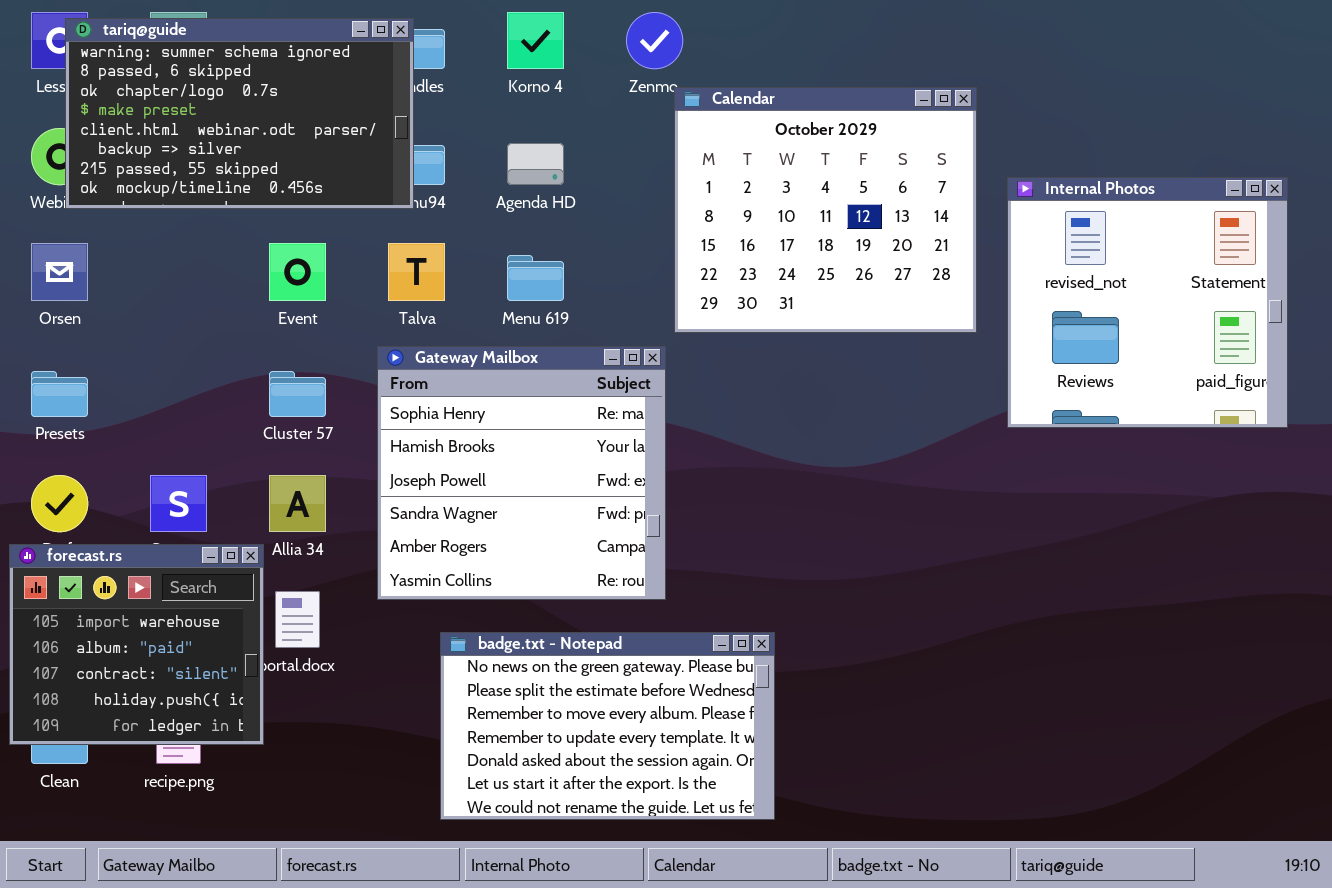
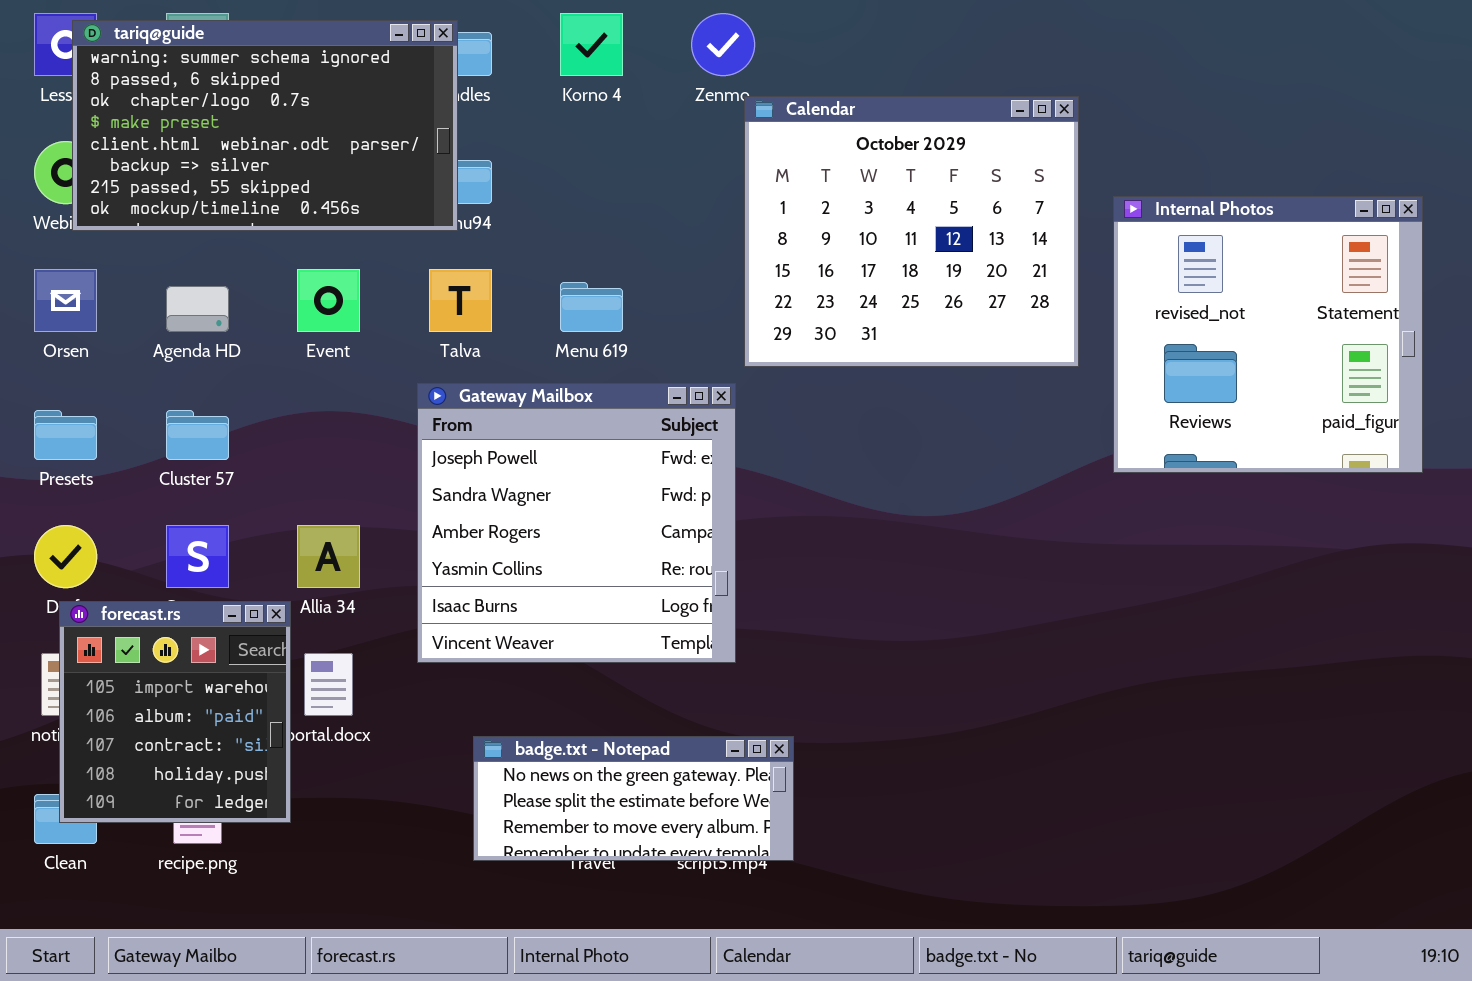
Agenda HD: [507,143,564,185] -> [166,286,229,332], moved
Gateway Mailbox: [377,346,666,600] -> [417,383,736,663], scrolled down 2 rows
Cluster 57: [269,371,326,417] -> [166,410,229,460], moved
forecast.rs: [9,544,264,745] -> [59,601,291,823], resized
badge.txt - Notepad: [440,632,775,820] -> [473,736,794,861], moved, resized

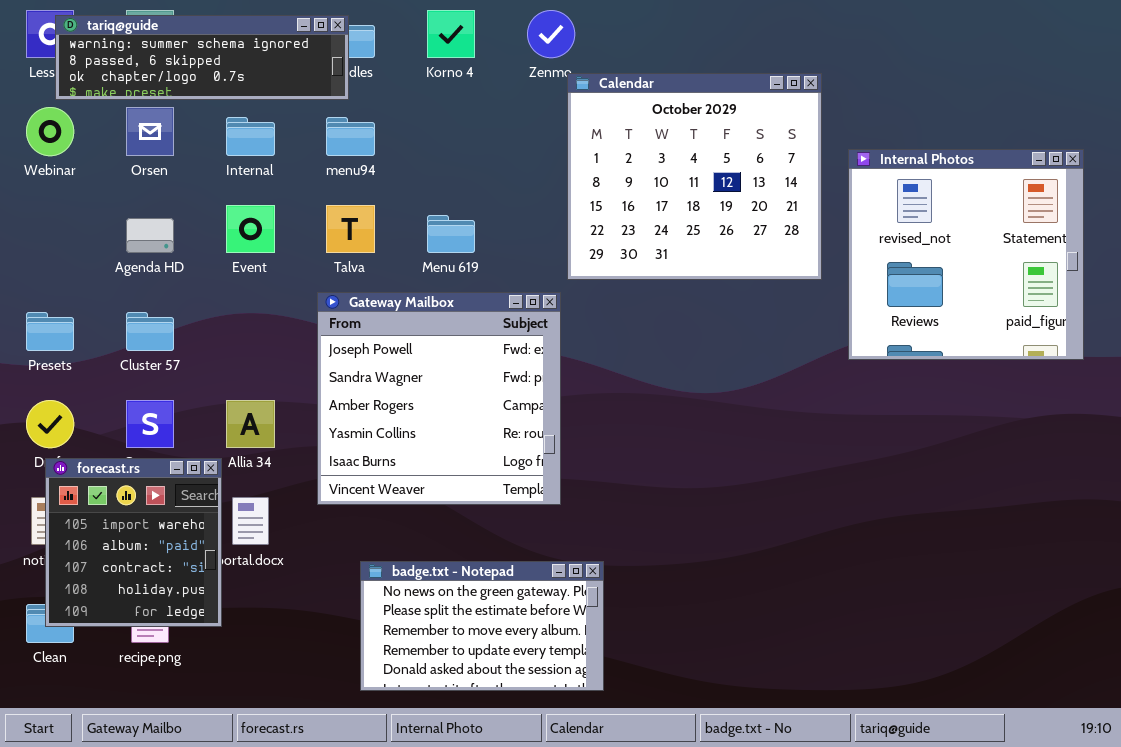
tariq@guide: [72,20,458,231] -> [55,15,349,100], resized
Orsen: [34,269,97,332] -> [126,107,174,156], moved
badge.txt - Notepad: [473,736,794,861] -> [360,561,604,691], resized

